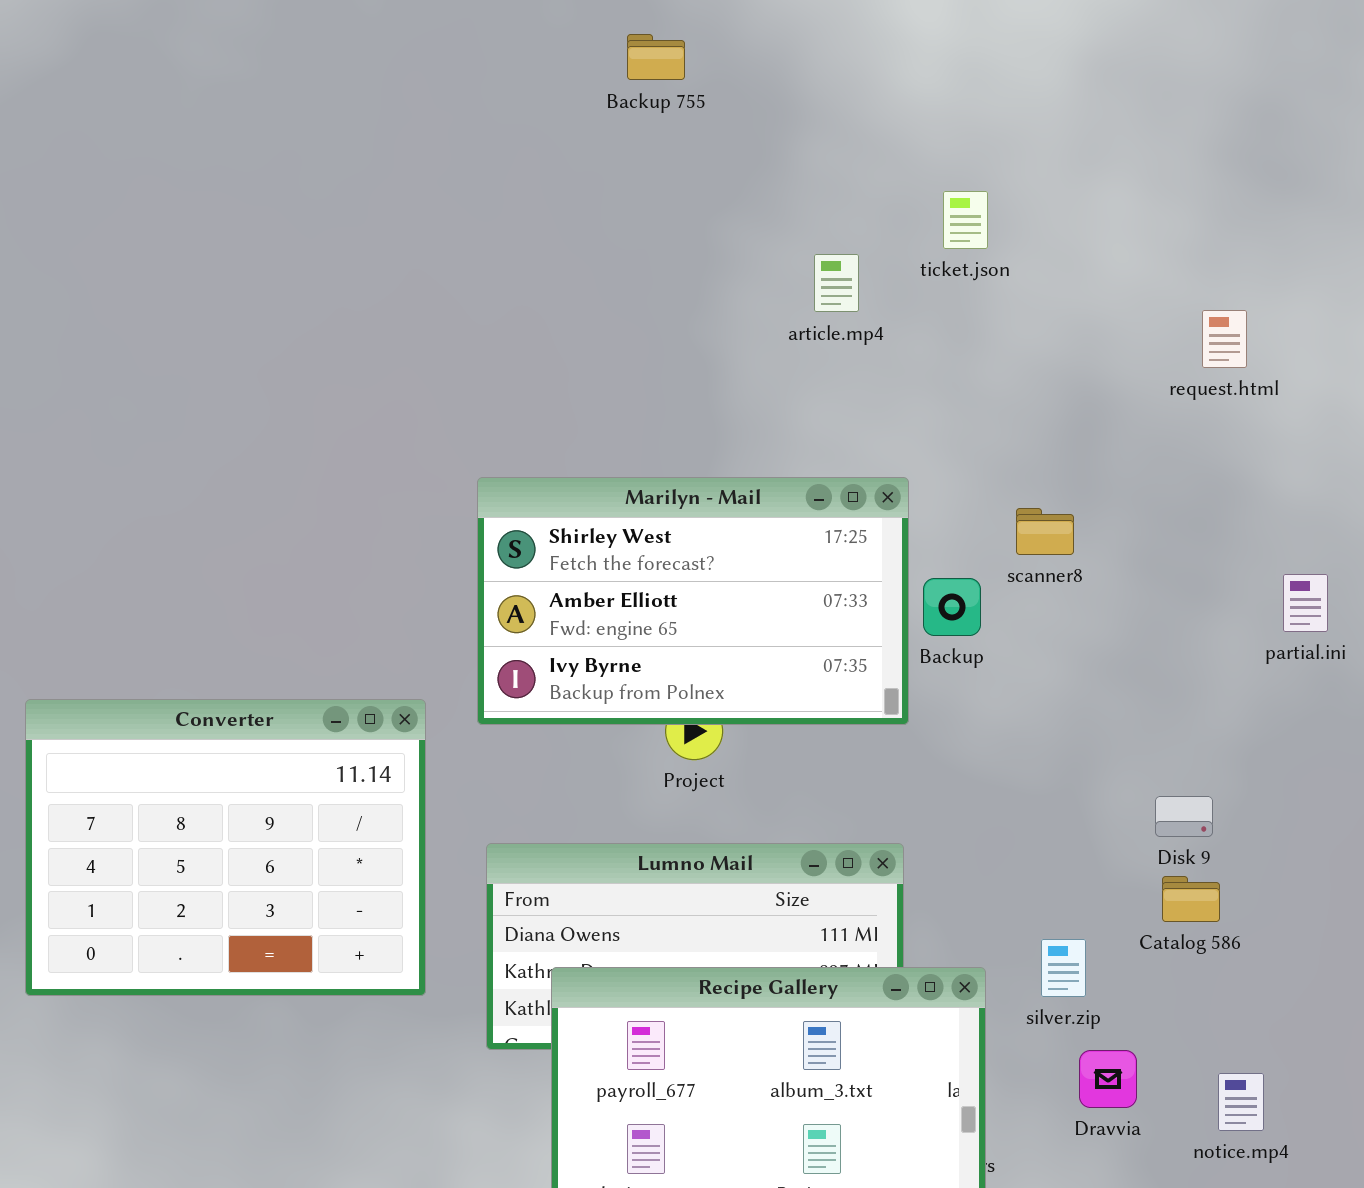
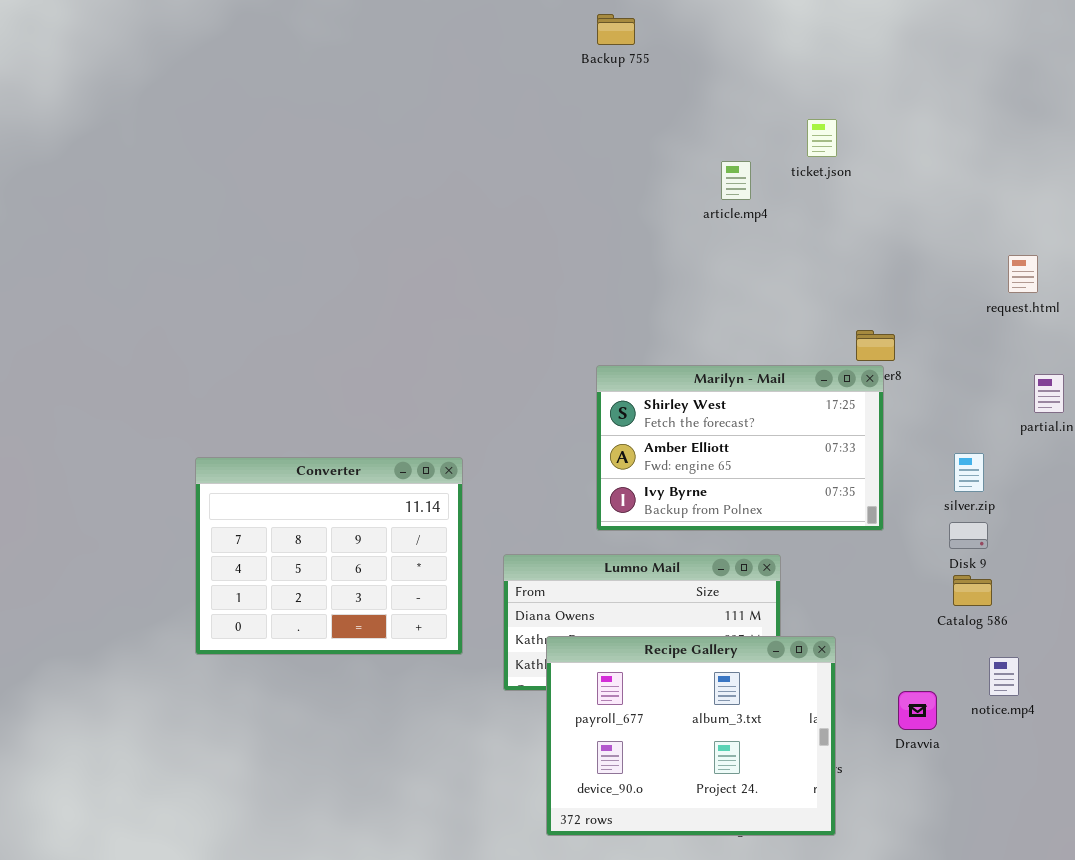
request.html: [1202,310,1247,368] -> [1008,255,1038,293], moved
Marilyn - Mail: [477,477,909,725] -> [596,365,884,531], moved
silver.zip: [1041,939,1086,997] -> [954,453,984,492], moved
notice.mp4: [1218,1073,1264,1131] -> [989,657,1019,696], moved

